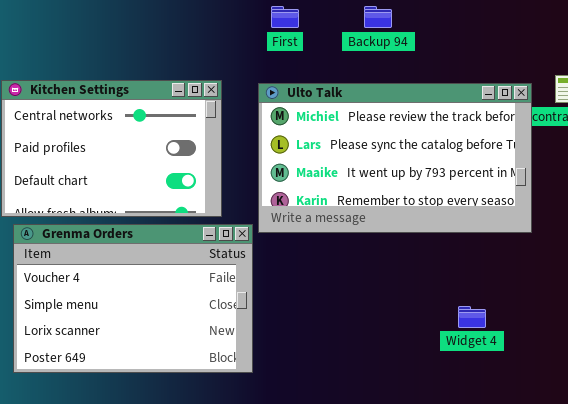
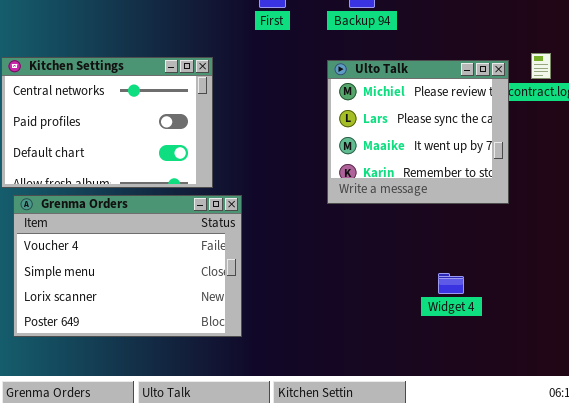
Ulto Talk: [258,83,532,233] -> [327,60,509,204], resized

